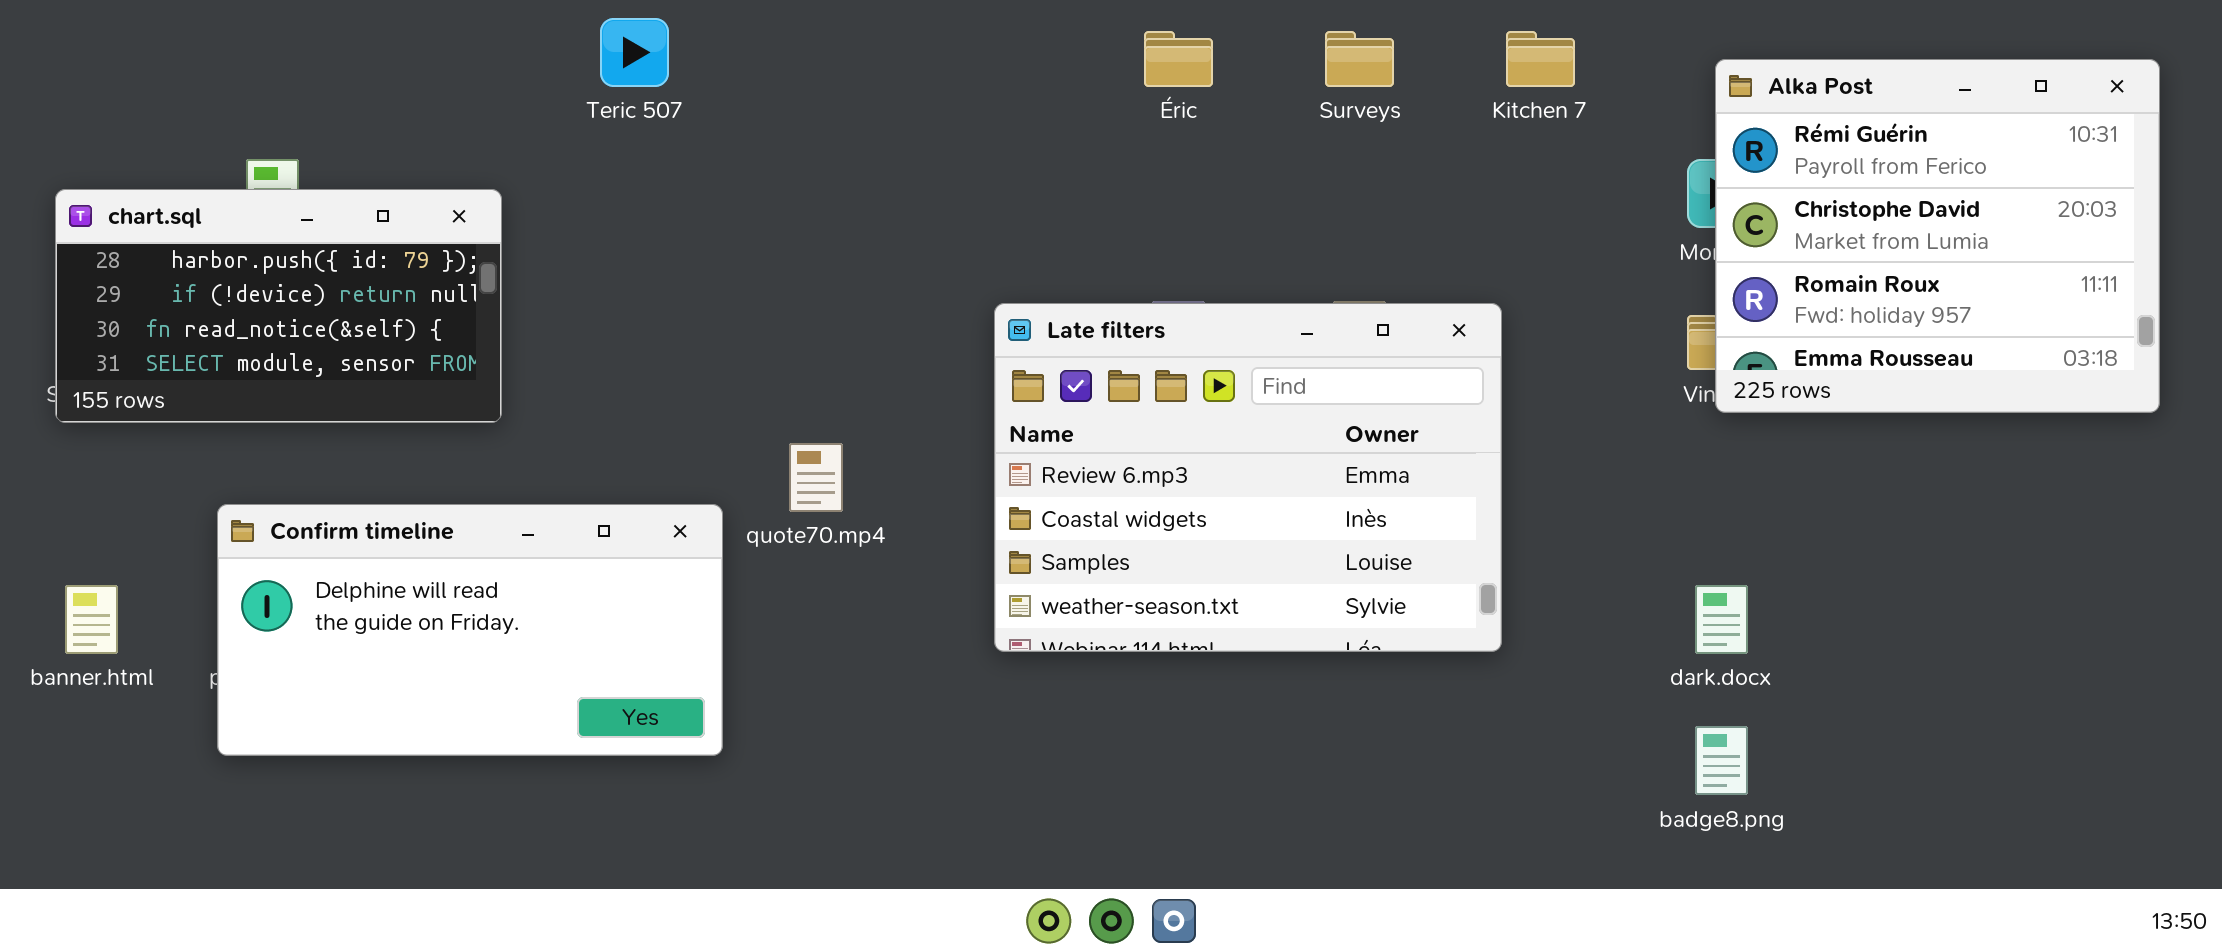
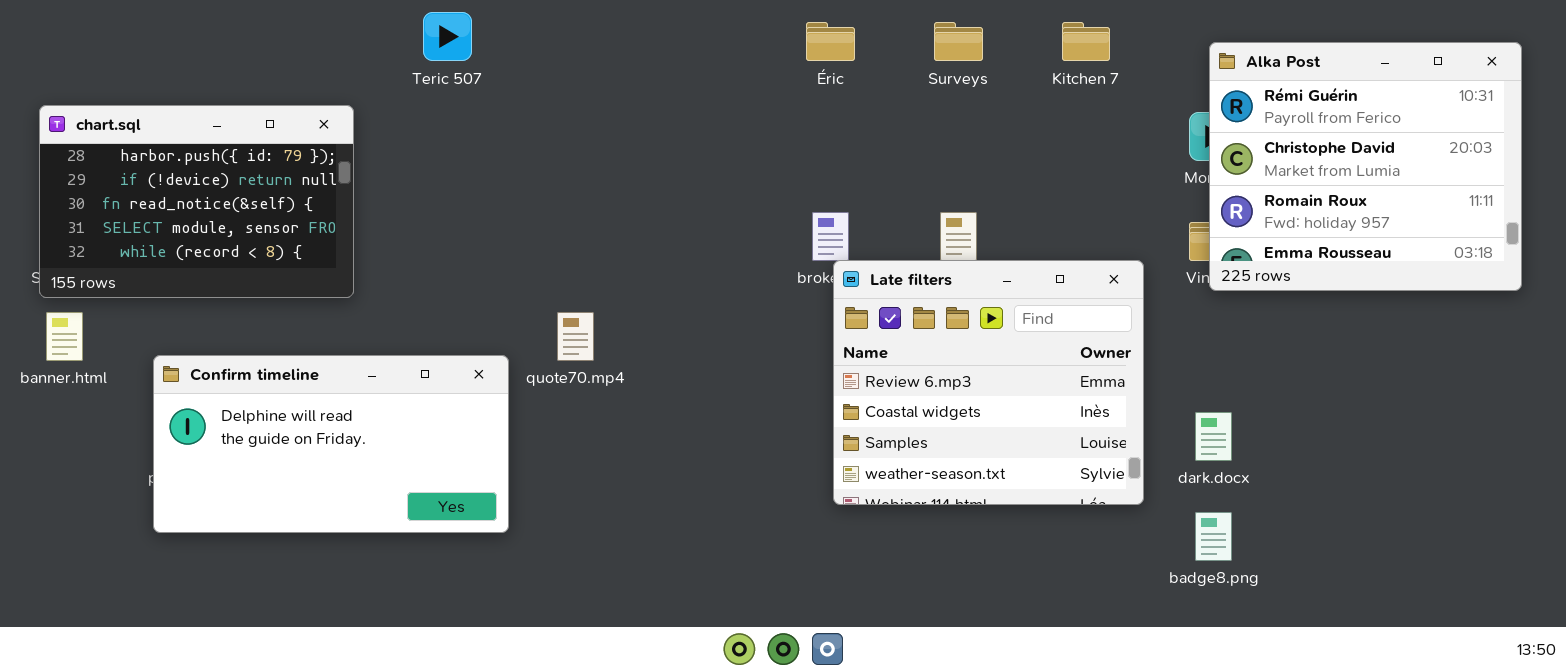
chart.sql: [55,189,502,423] -> [39,105,354,298], resized
Late filters: [994,303,1502,652] -> [833,260,1144,505], moved, resized
banner.html: [65,585,118,654] -> [46,312,83,361], moved

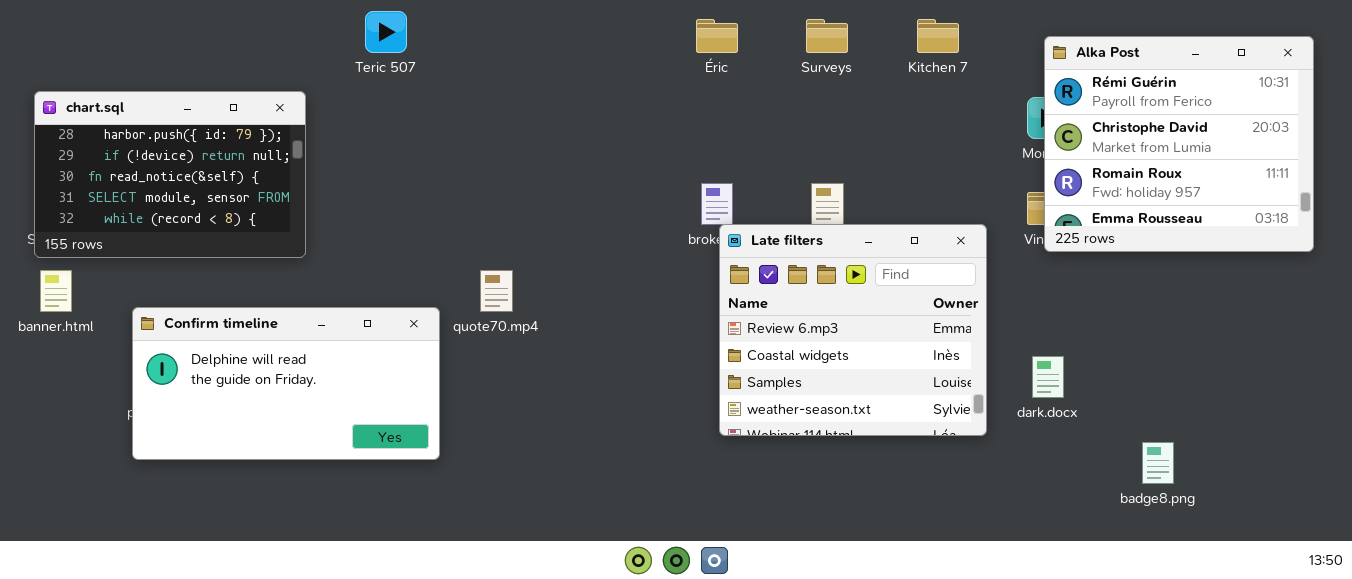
badge8.png: [1195,512,1232,561] -> [1142,442,1174,484], moved

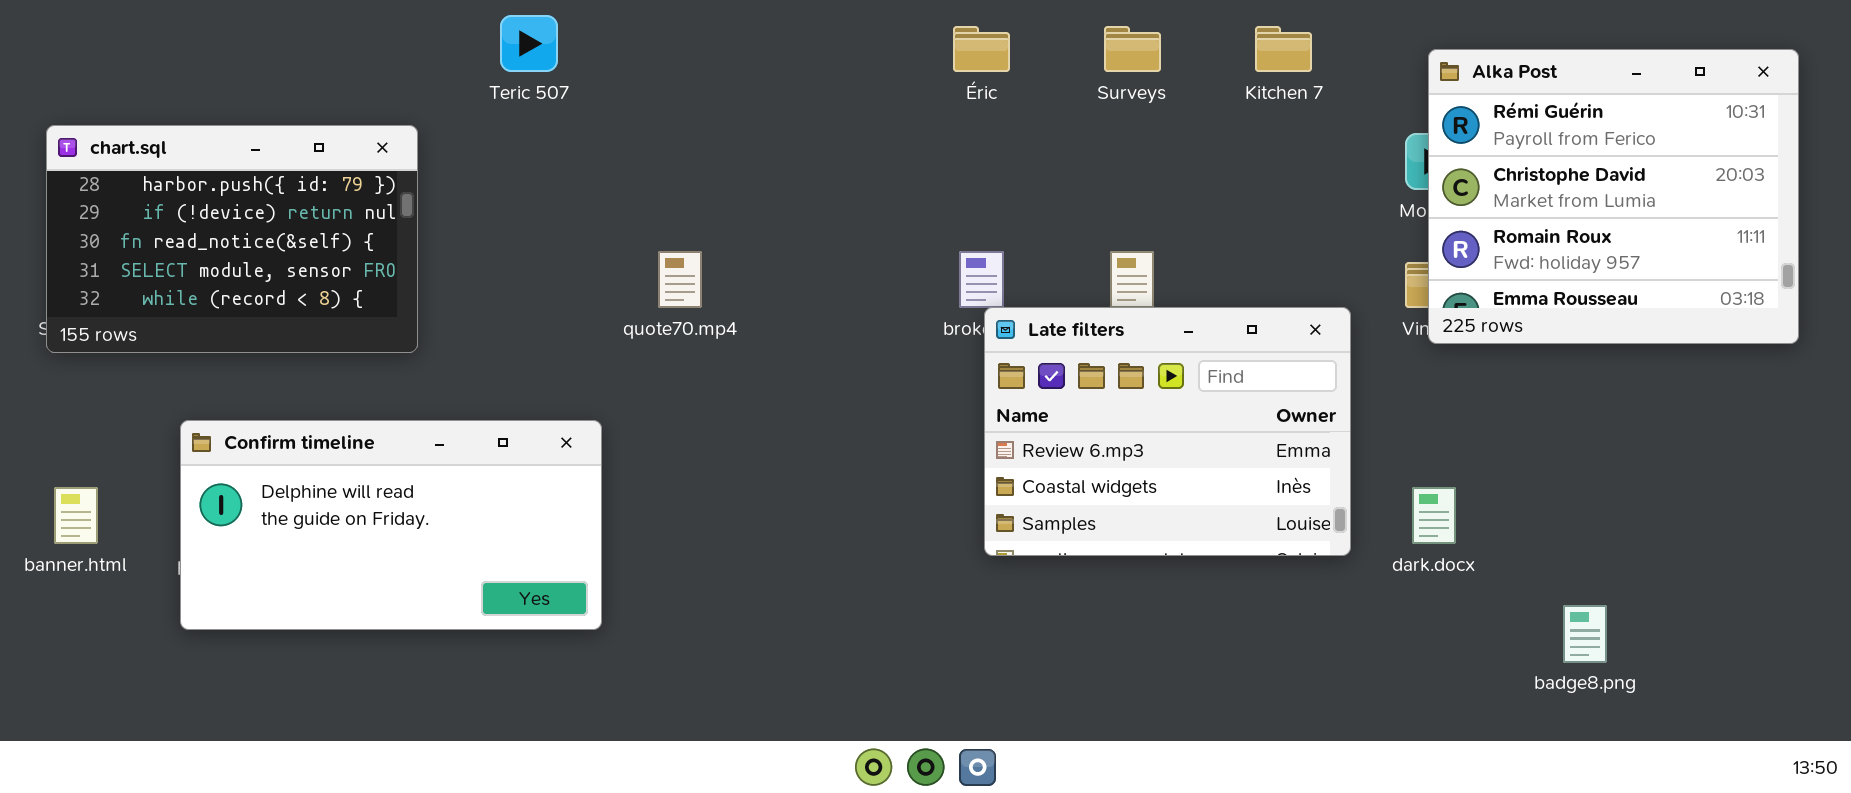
Late filters: [719,224,987,436] -> [984,307,1351,556], resized
banner.html: [40,270,72,312] -> [54,487,98,544], moved
quote70.mp4: [480,270,513,312] -> [658,251,702,308], moved

